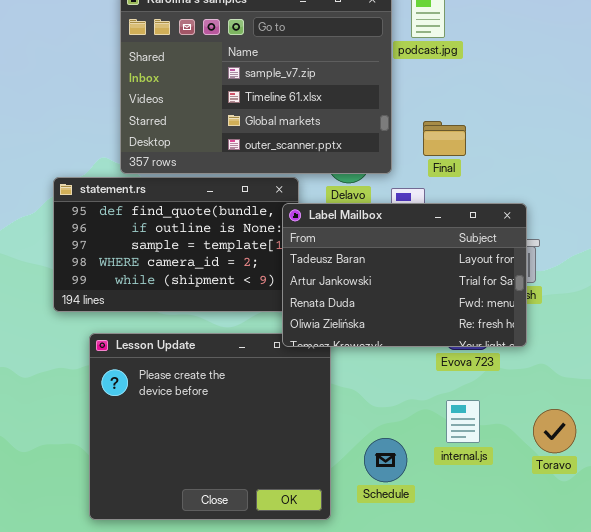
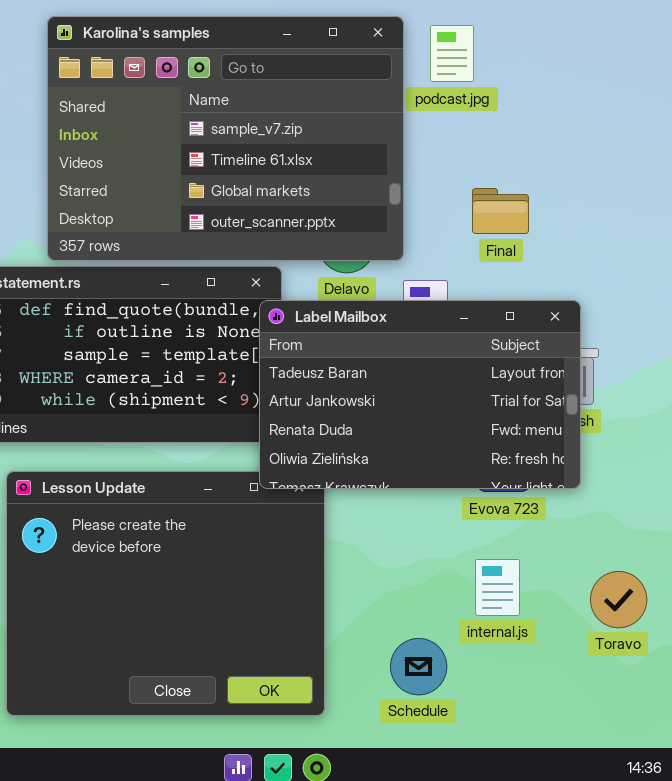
Final: [423,121,466,156] -> [472,188,529,234], moved
Schedule: [364,438,407,482] -> [390,638,447,695], moved

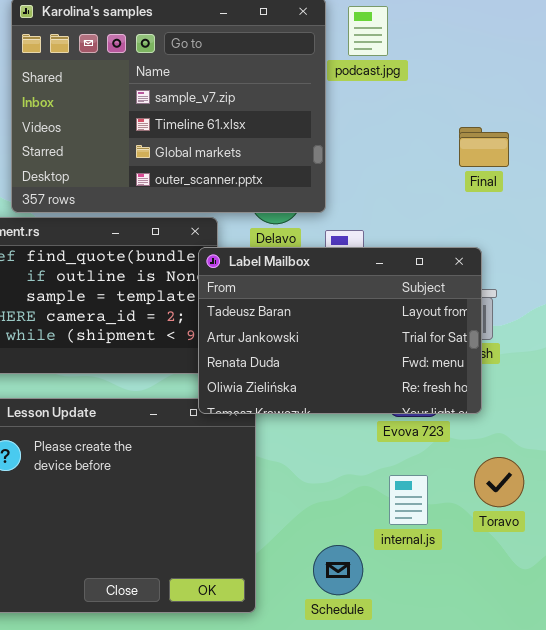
Final: [472,188,529,234] -> [459,127,509,167], moved
Toravo: [590,571,647,628] -> [474,457,524,507], moved

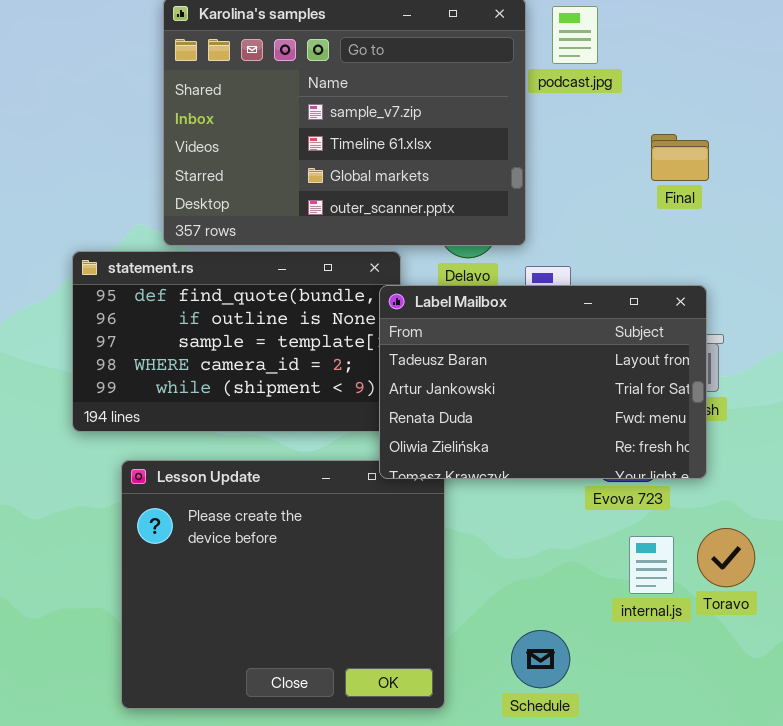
Final: [459,127,509,167] -> [651,134,709,181], moved
internal.js: [389,475,428,525] -> [629,536,674,594], moved

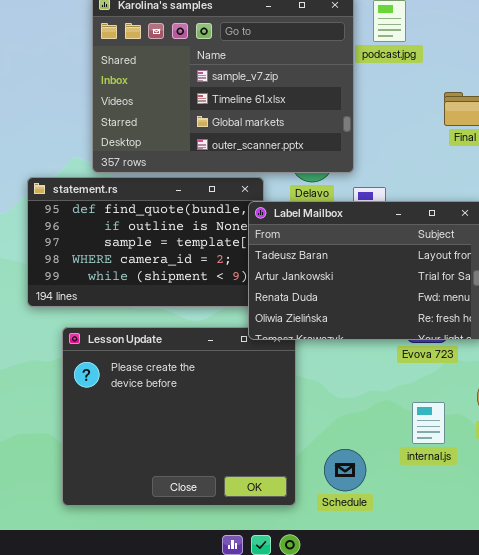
internal.js: [629,536,674,594] -> [412,402,445,444], moved
Schedule: [511,630,570,688] -> [324,449,366,491], moved

